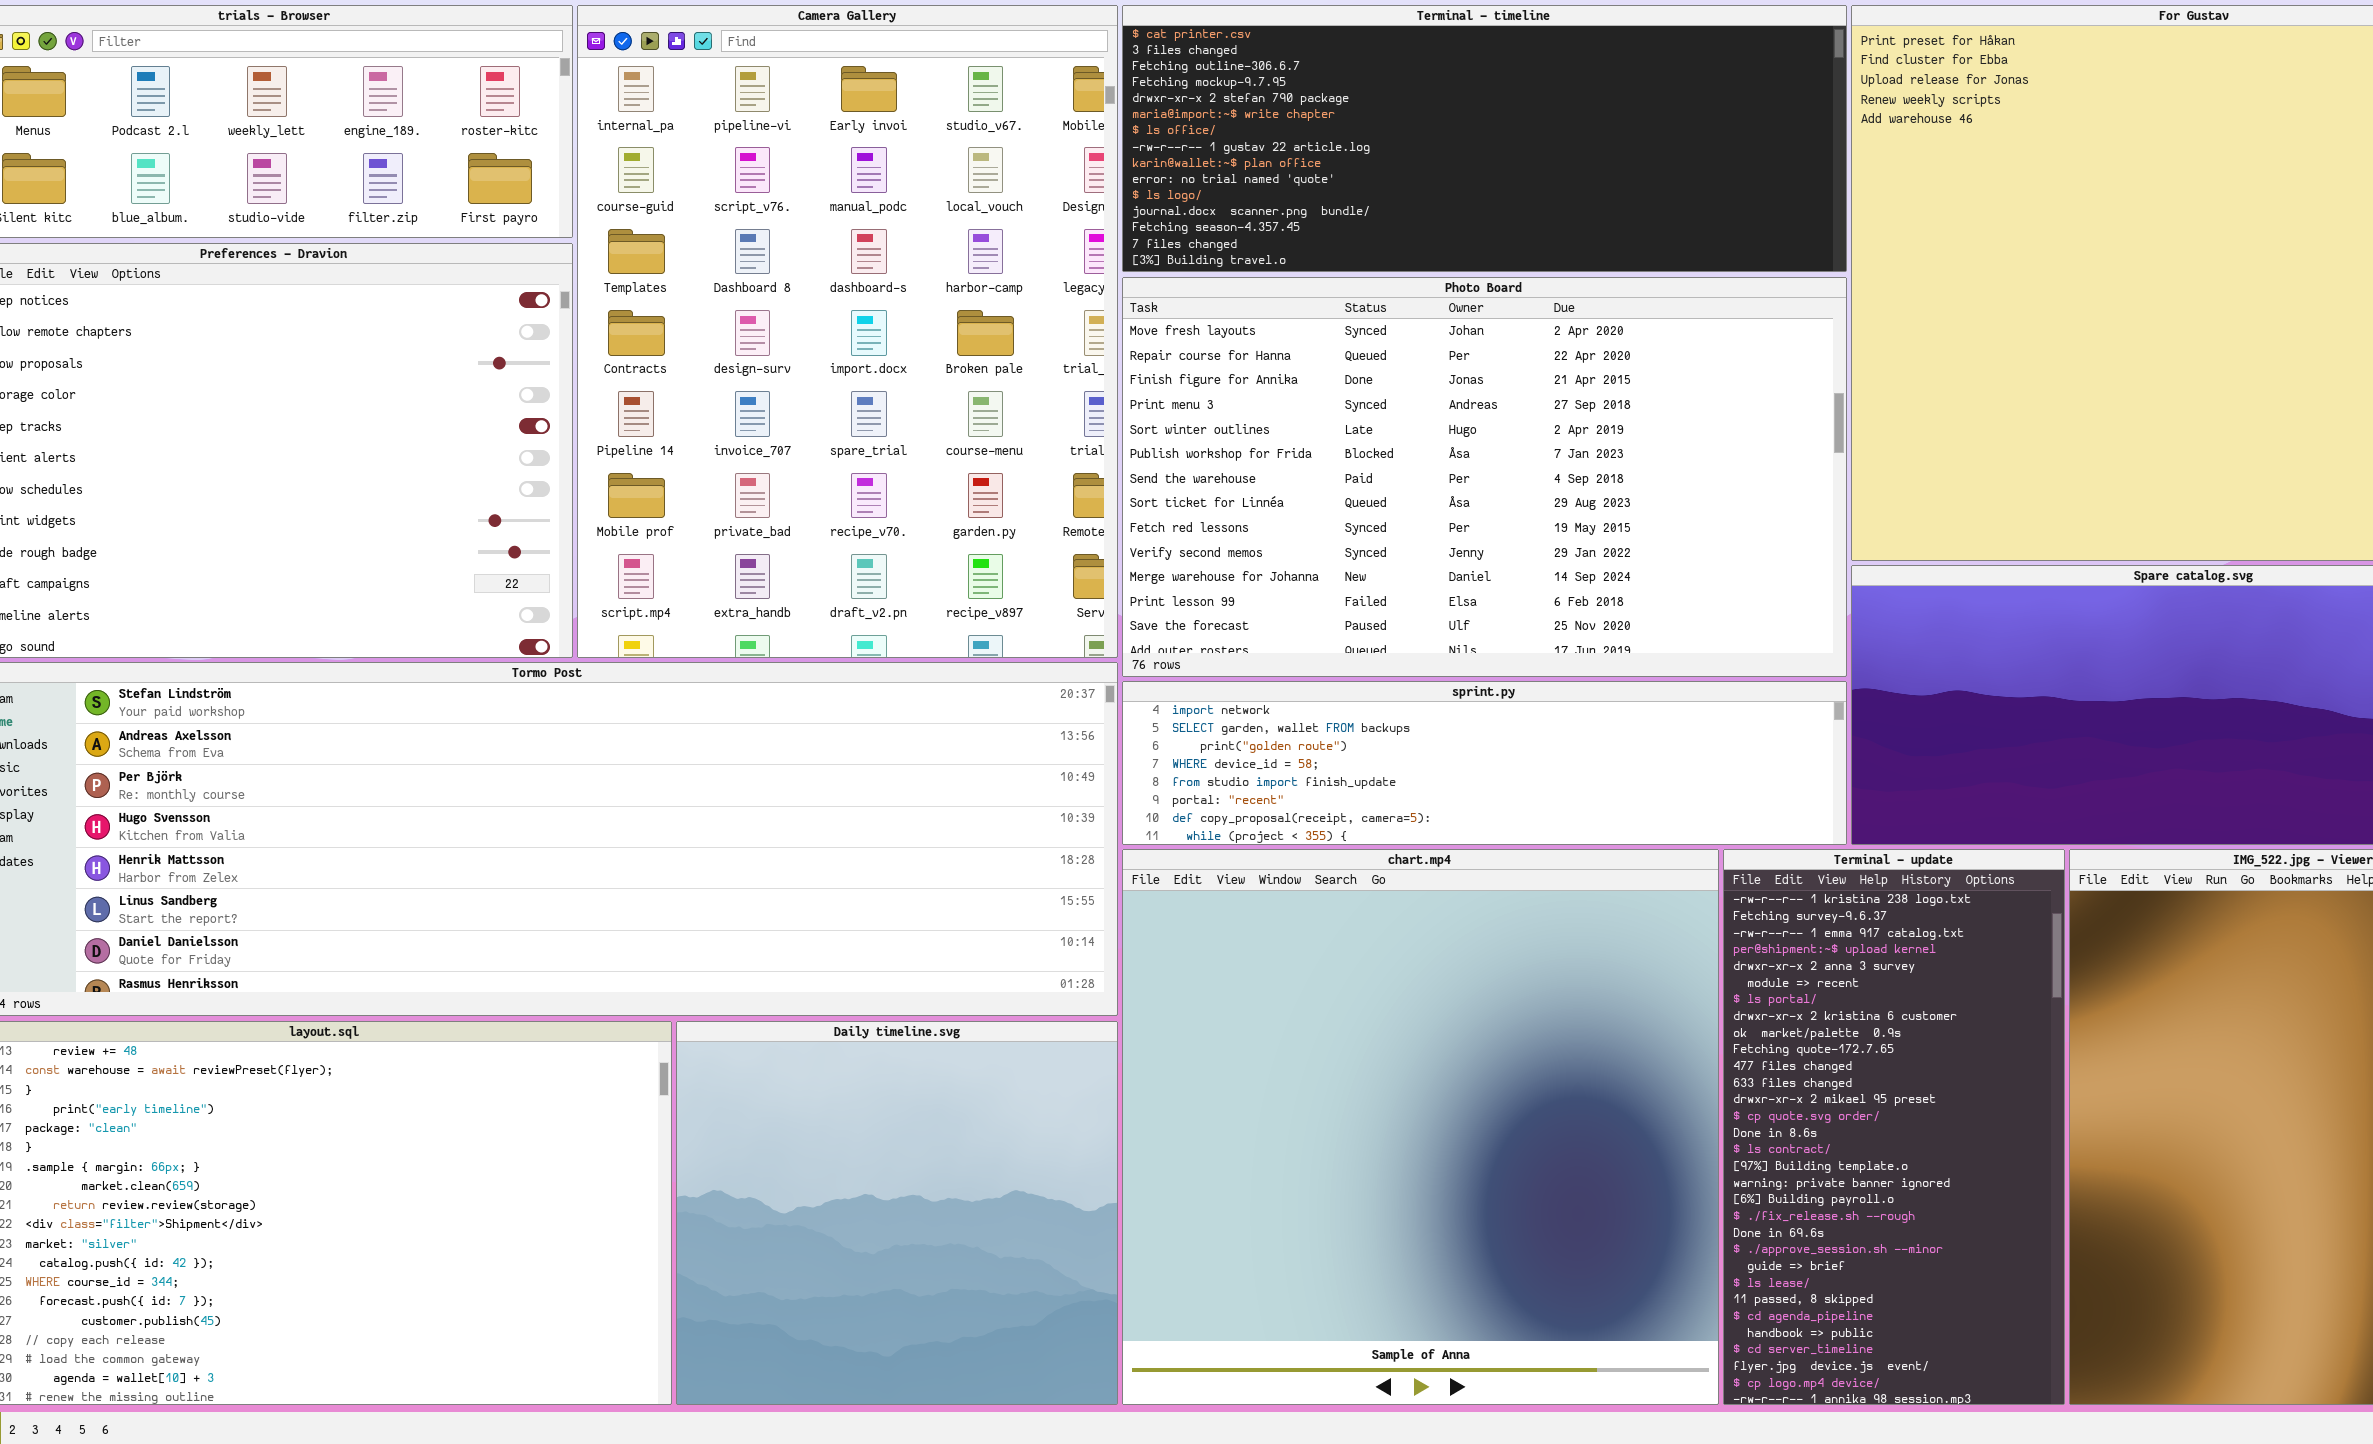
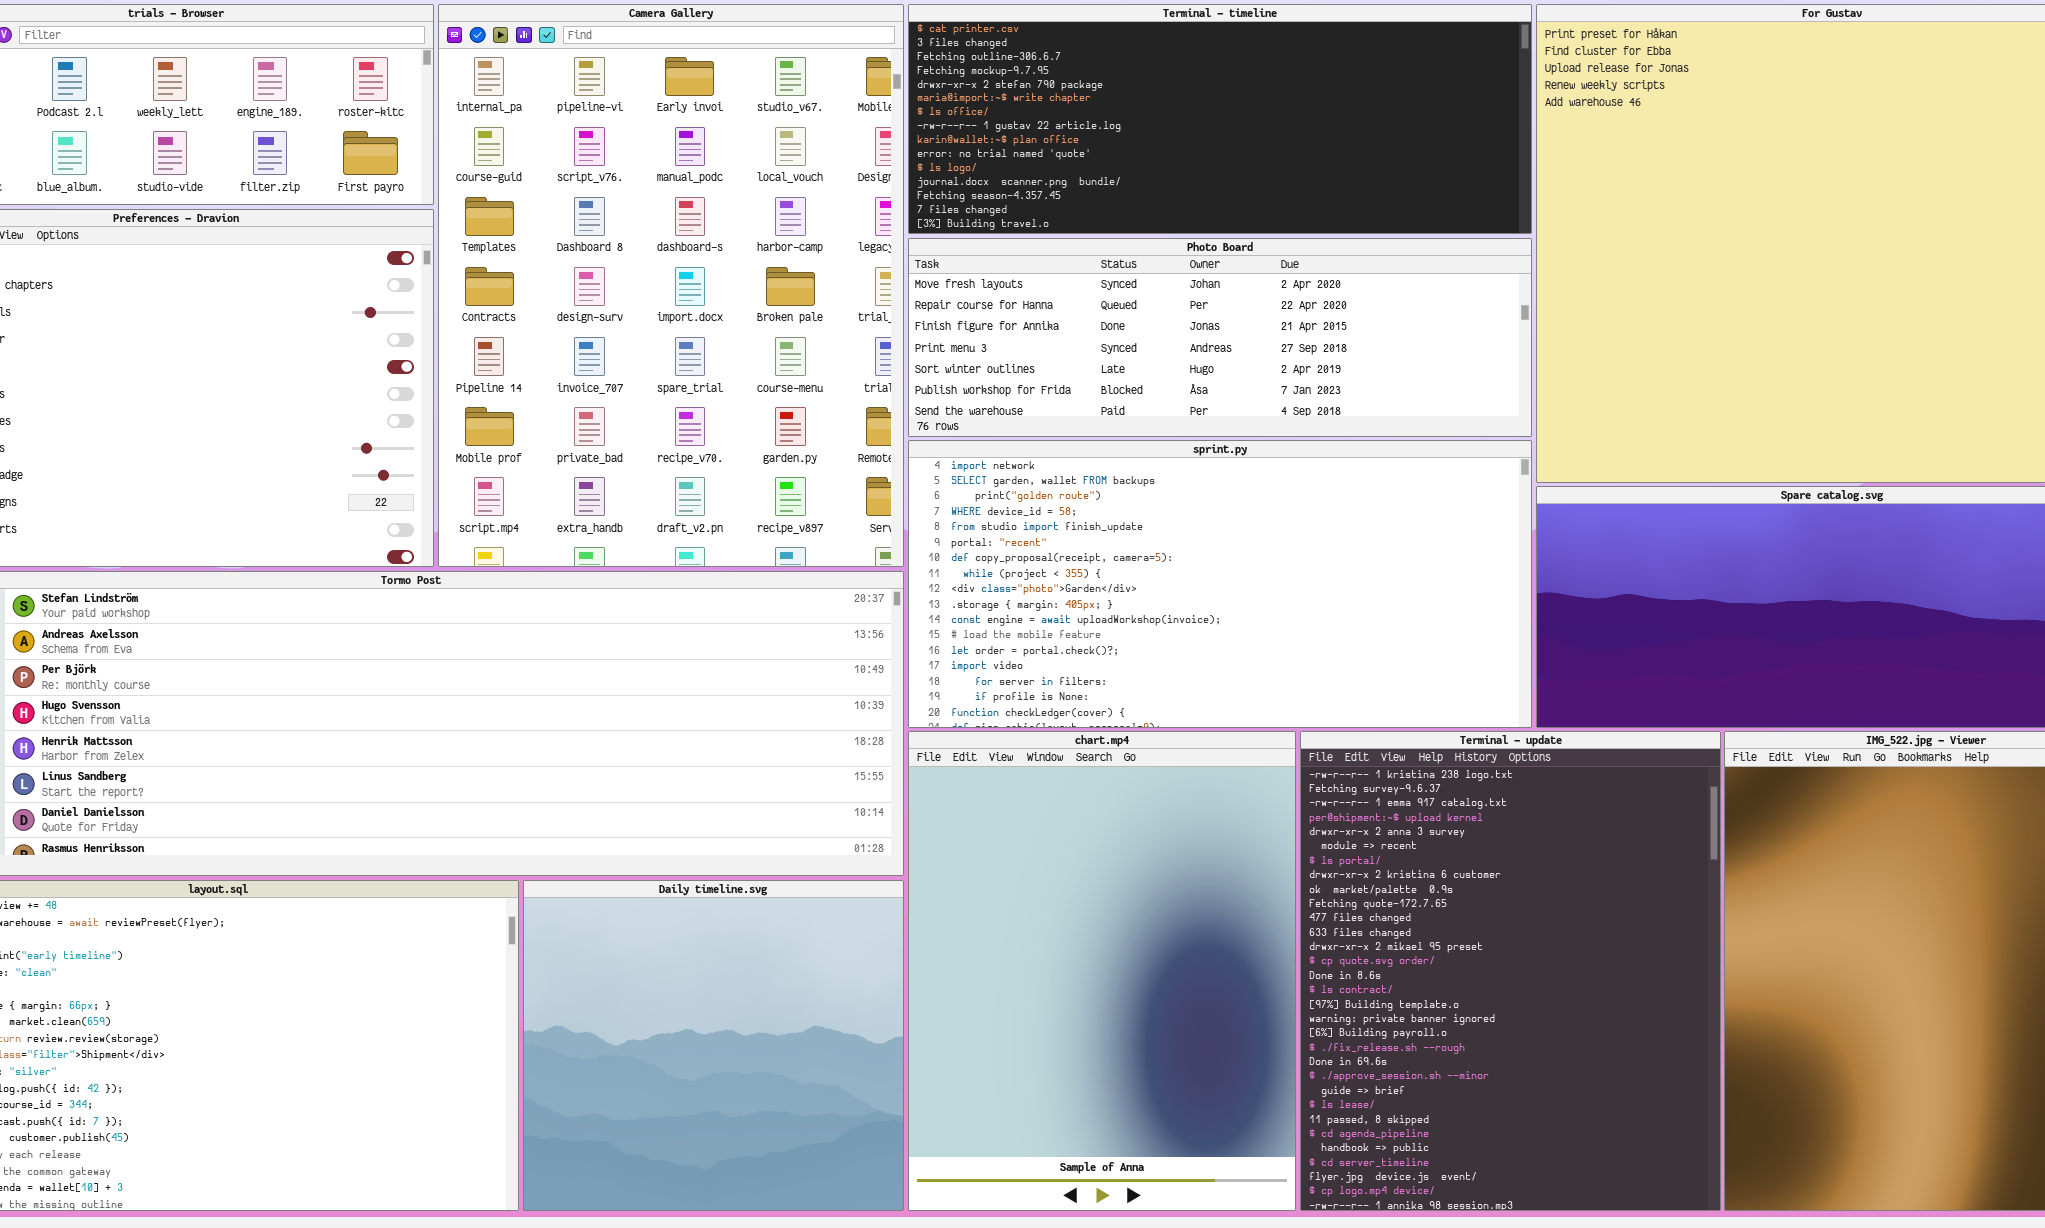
Photo Board: [1122,277,1847,677] -> [908,238,1532,437], resized
sprint.py: [1122,681,1847,845] -> [908,440,1532,728], resized
chart.mp4: [1122,849,1719,1405] -> [908,731,1296,1211], resized
Terminal - update: [1723,849,2065,1405] -> [1300,731,1721,1211], resized

